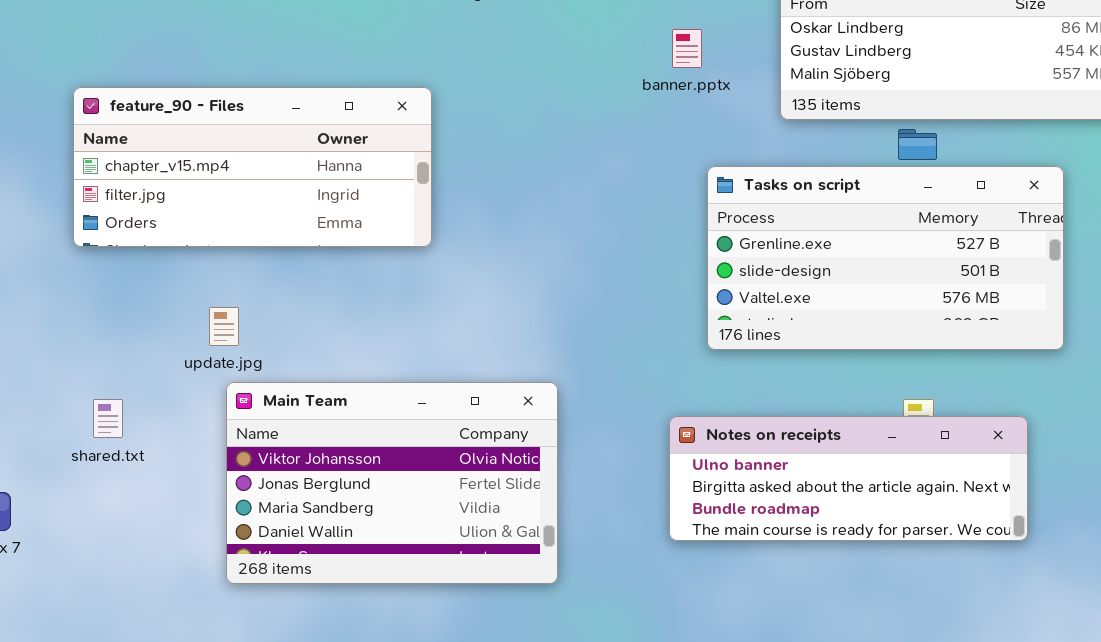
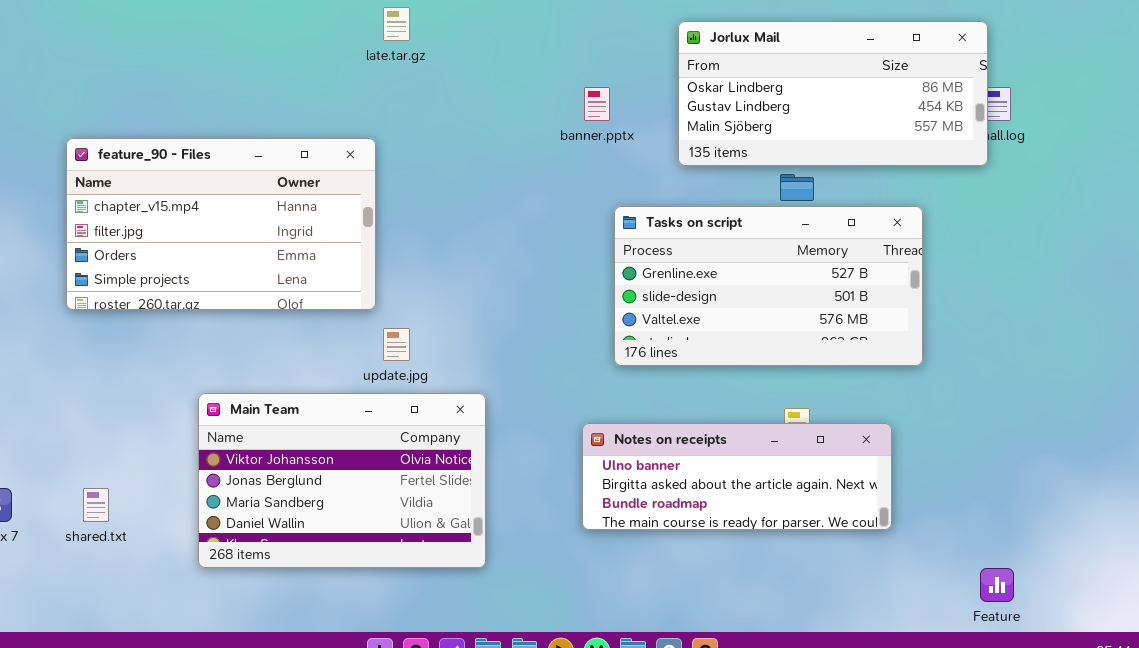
feature_90 - Files: [73,87,432,247] -> [66,138,376,310], resized
update.jpg: [209,307,239,346] -> [383,328,410,361], moved
shared.txt: [93,399,123,438] -> [83,488,109,522], moved

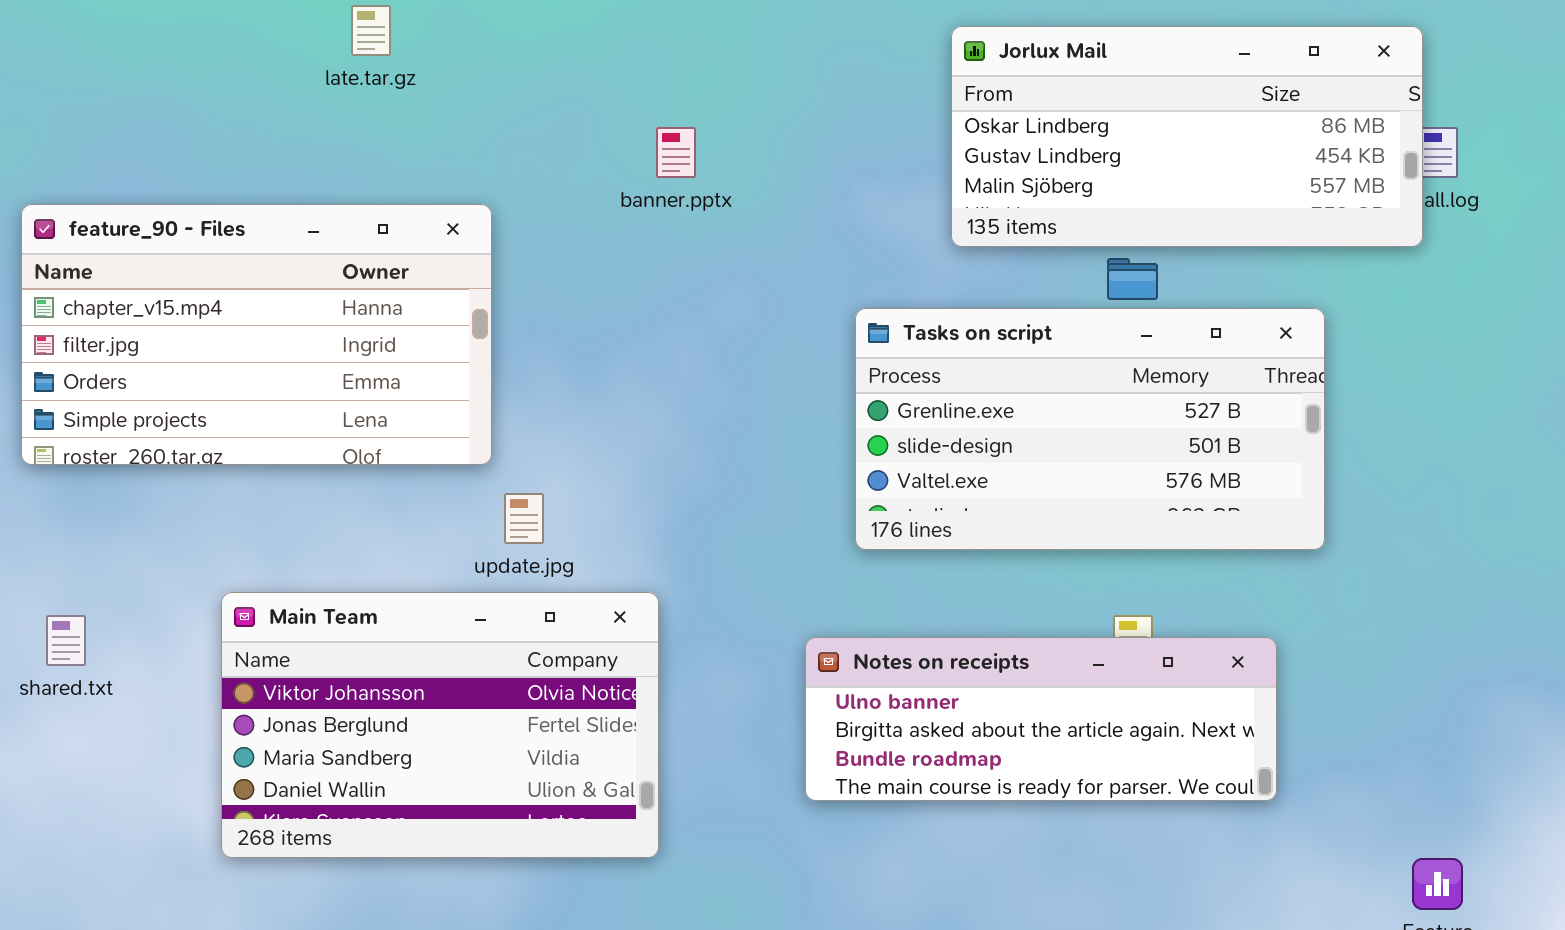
late.tar.gz: [383,7,410,41] -> [351,5,391,56], moved
banner.pptx: [584,87,610,121] -> [656,127,696,178], moved
shared.txt: [83,488,109,522] -> [46,615,86,666], moved

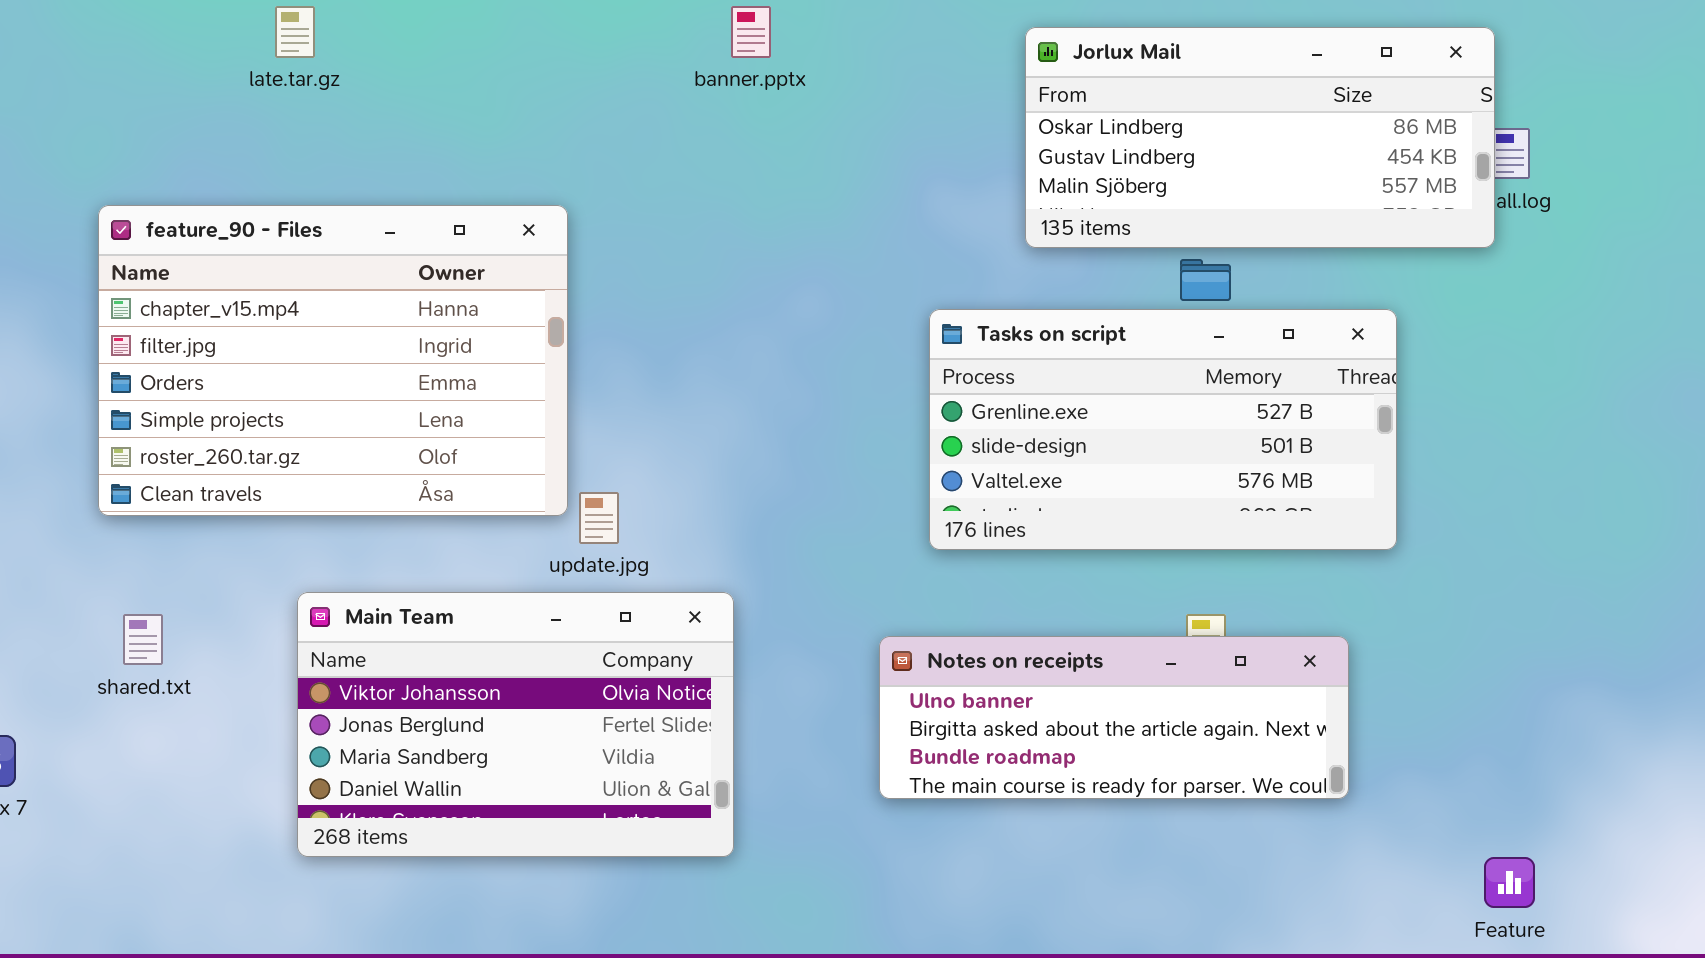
late.tar.gz: [351,5,391,56] -> [275,6,315,58], moved
banner.pptx: [656,127,696,178] -> [731,6,771,58], moved
feature_90 - Files: [21,204,492,465] -> [98,205,568,516], resized

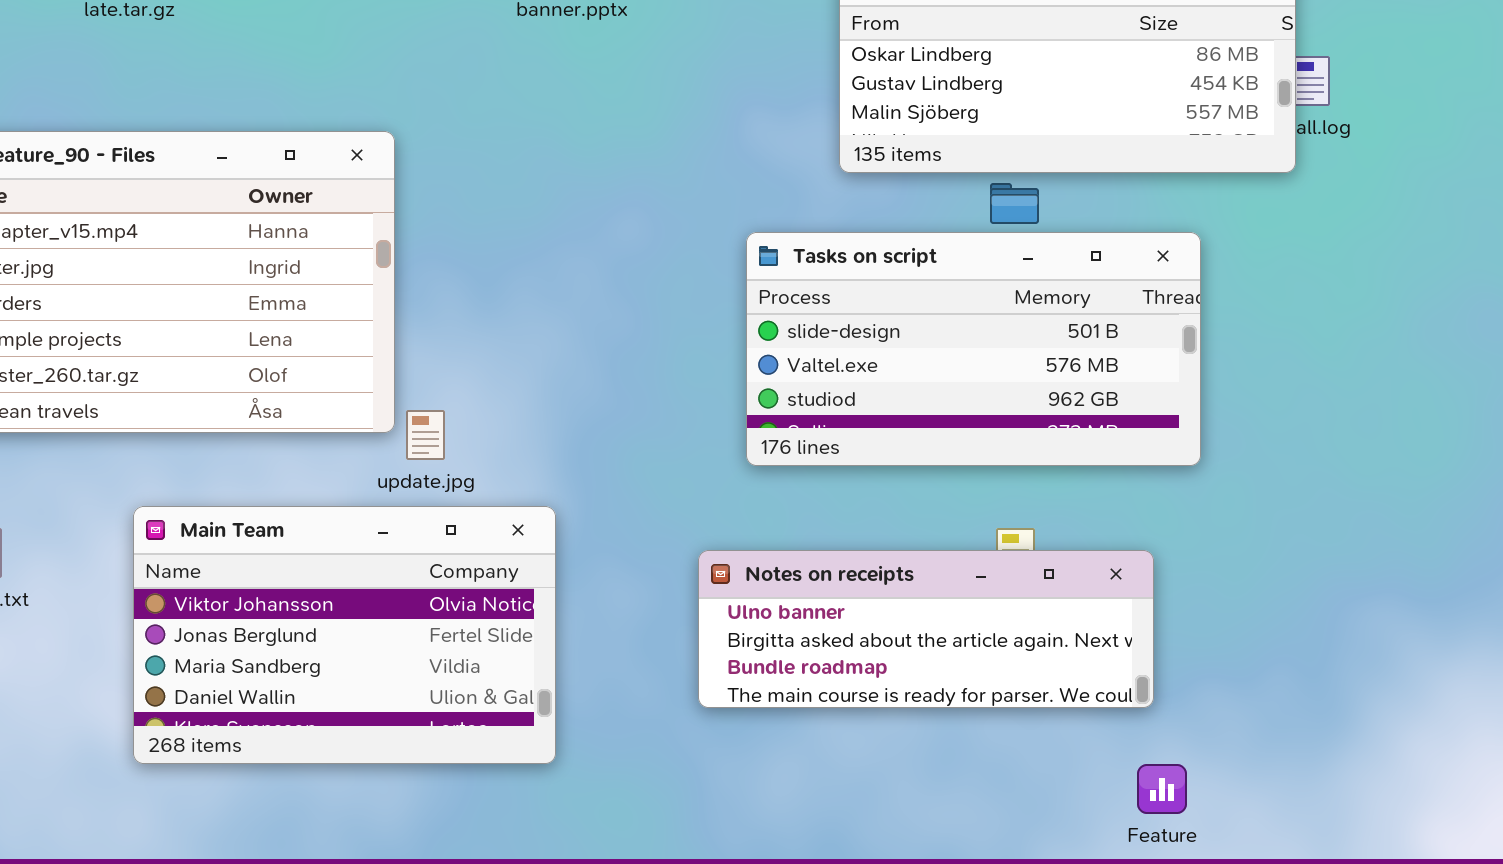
Tasks on script: [929,309,1397,550] -> [746,232,1201,466], scrolled down 1 row
Feature: [1484,857,1535,908] -> [1137,764,1187,814], moved

